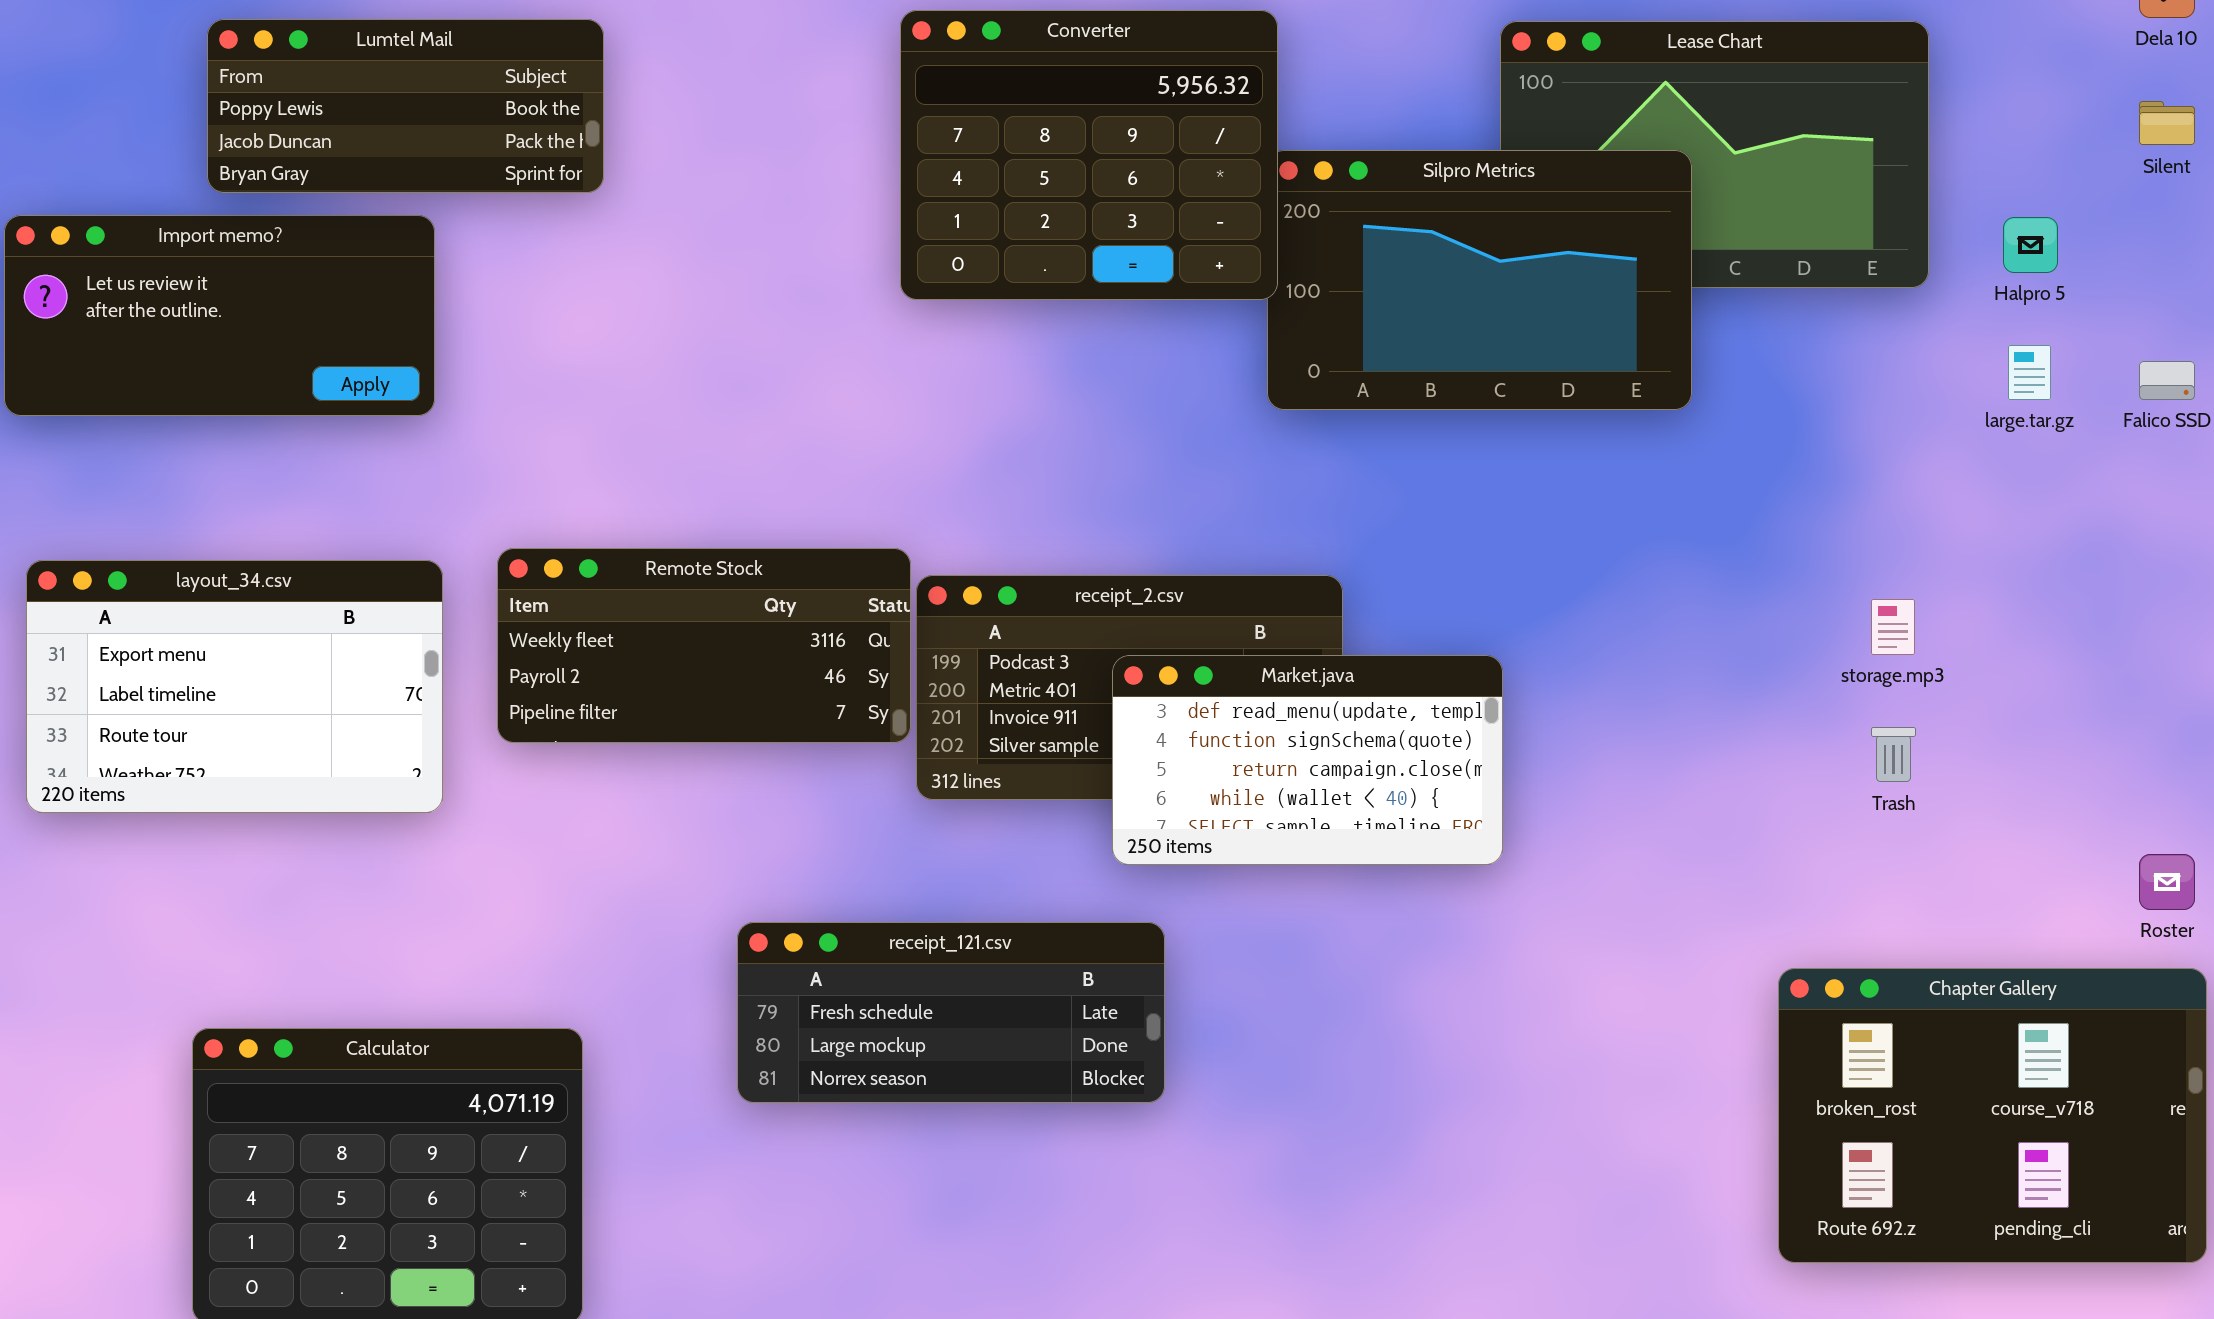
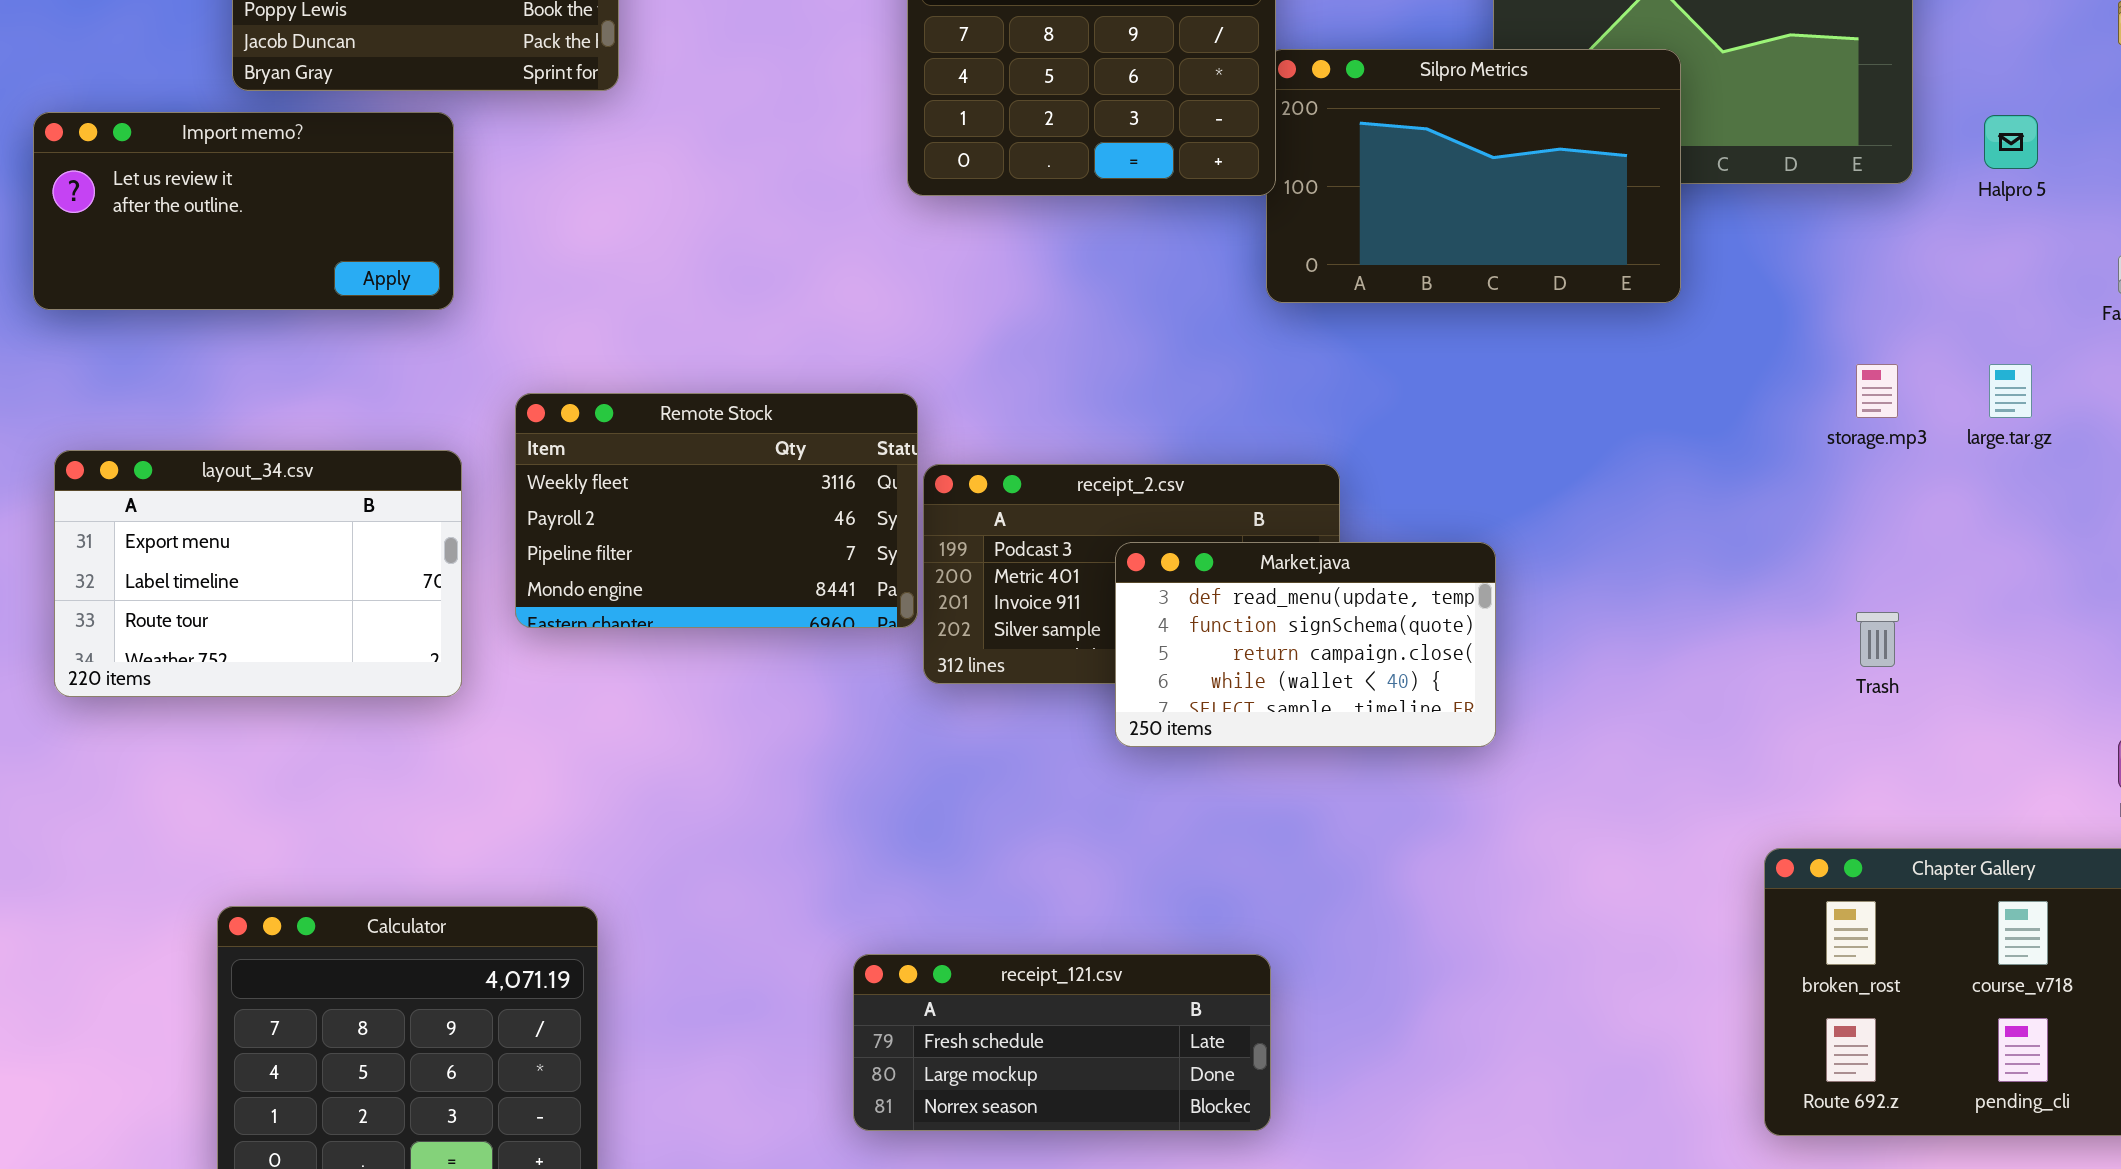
large.tar.gz: [2008,345,2051,400] -> [1989,364,2032,418], moved
Remote Stock: [497,548,911,743] -> [515,393,918,628], resized
storage.mp3: [1871,599,1915,655] -> [1856,364,1898,418], moved
receipt_121.csv: [737,922,1165,1103] -> [853,954,1271,1131], moved

